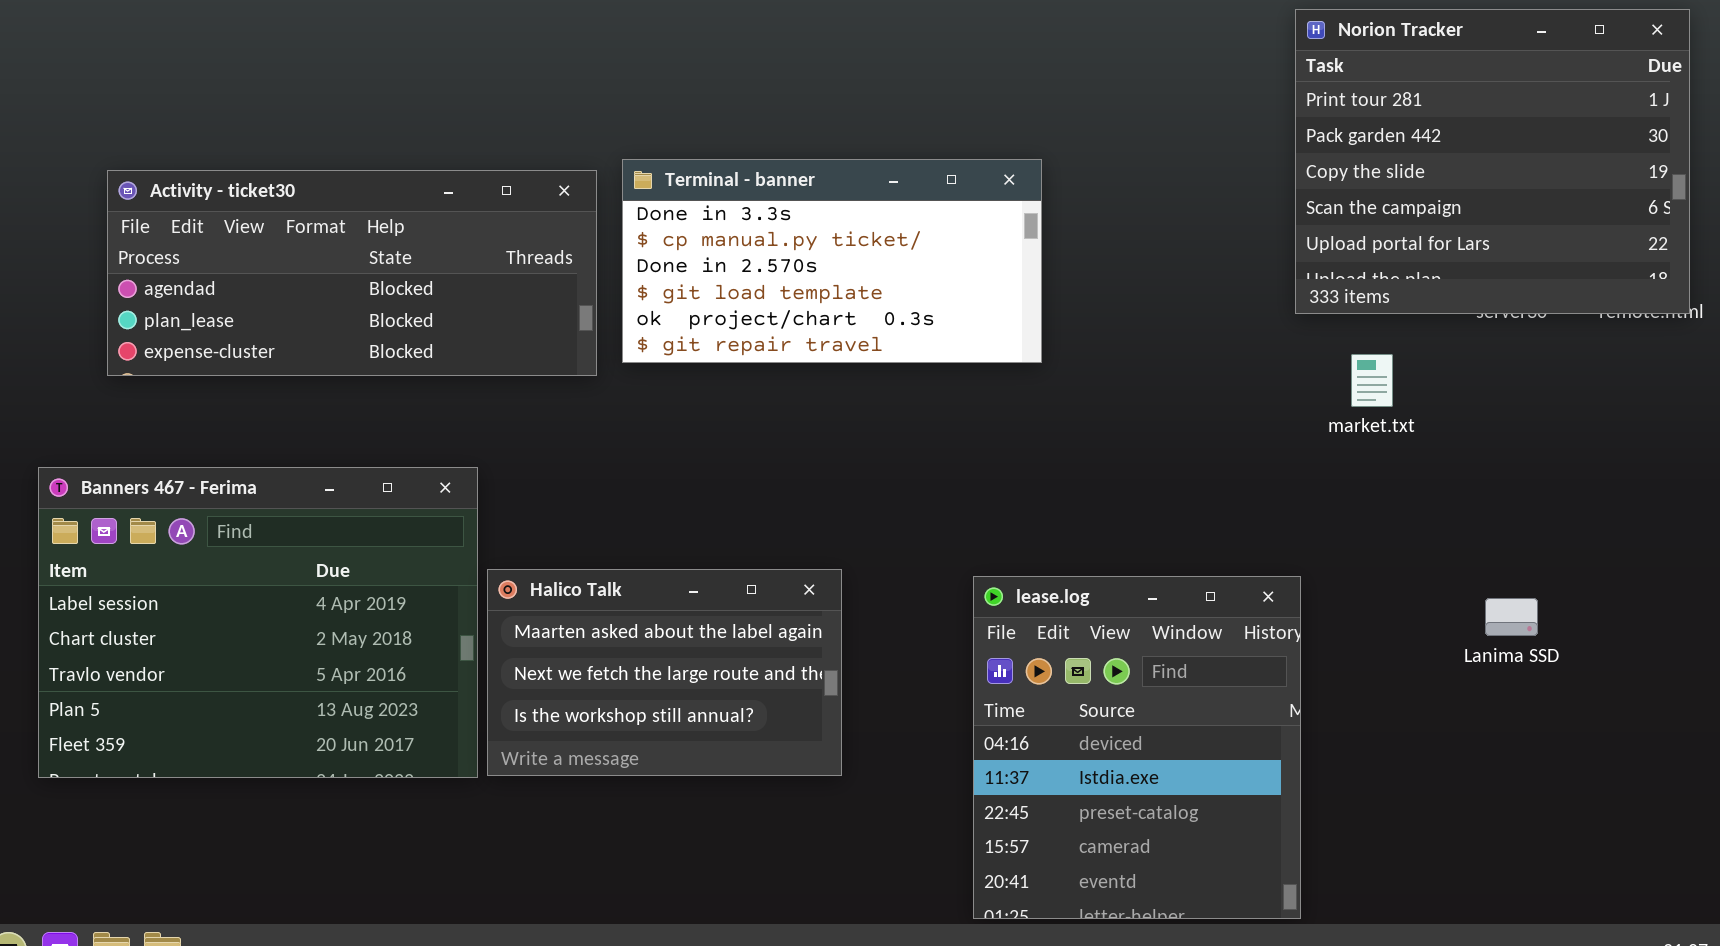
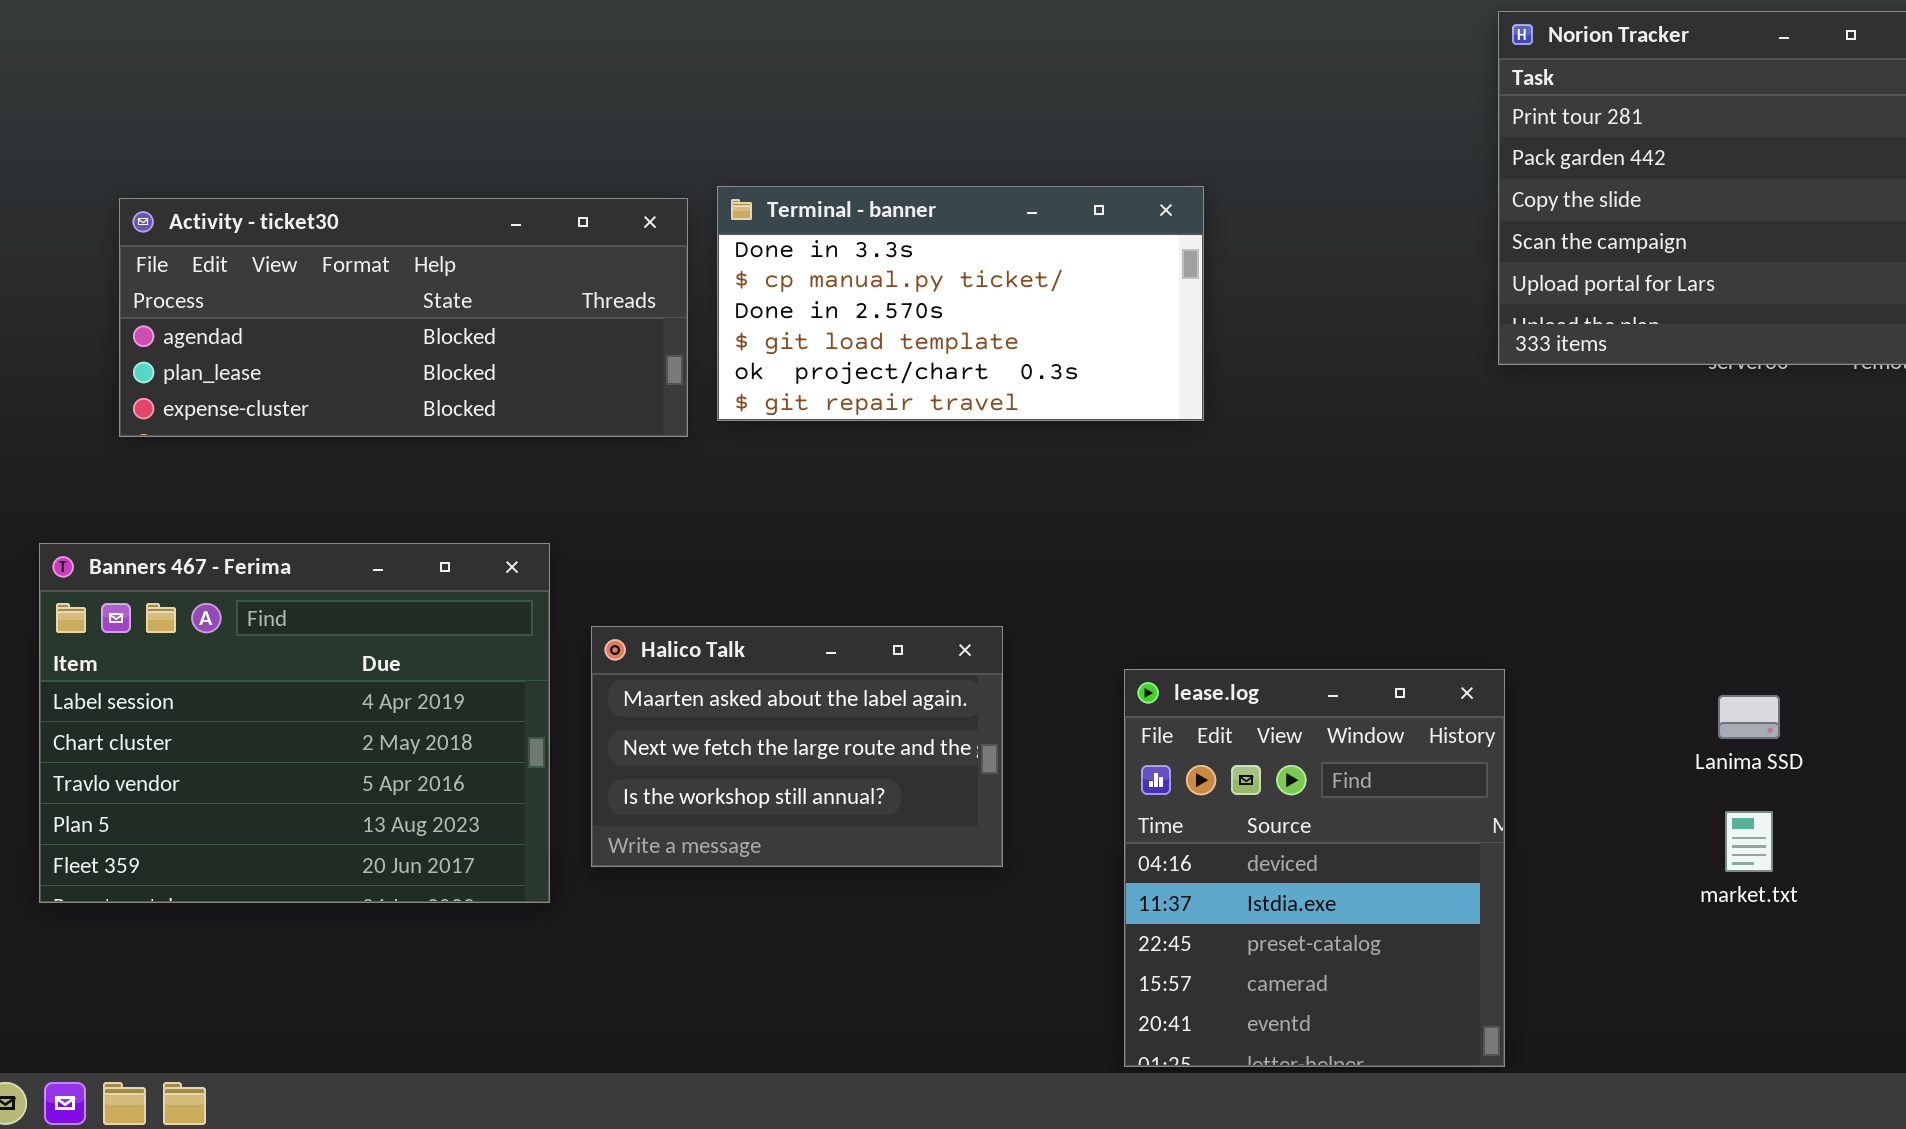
market.txt: [1351,354,1393,407] -> [1725,811,1773,872], moved
Halico Talk: [487,569,842,776] -> [591,626,1003,867], moved

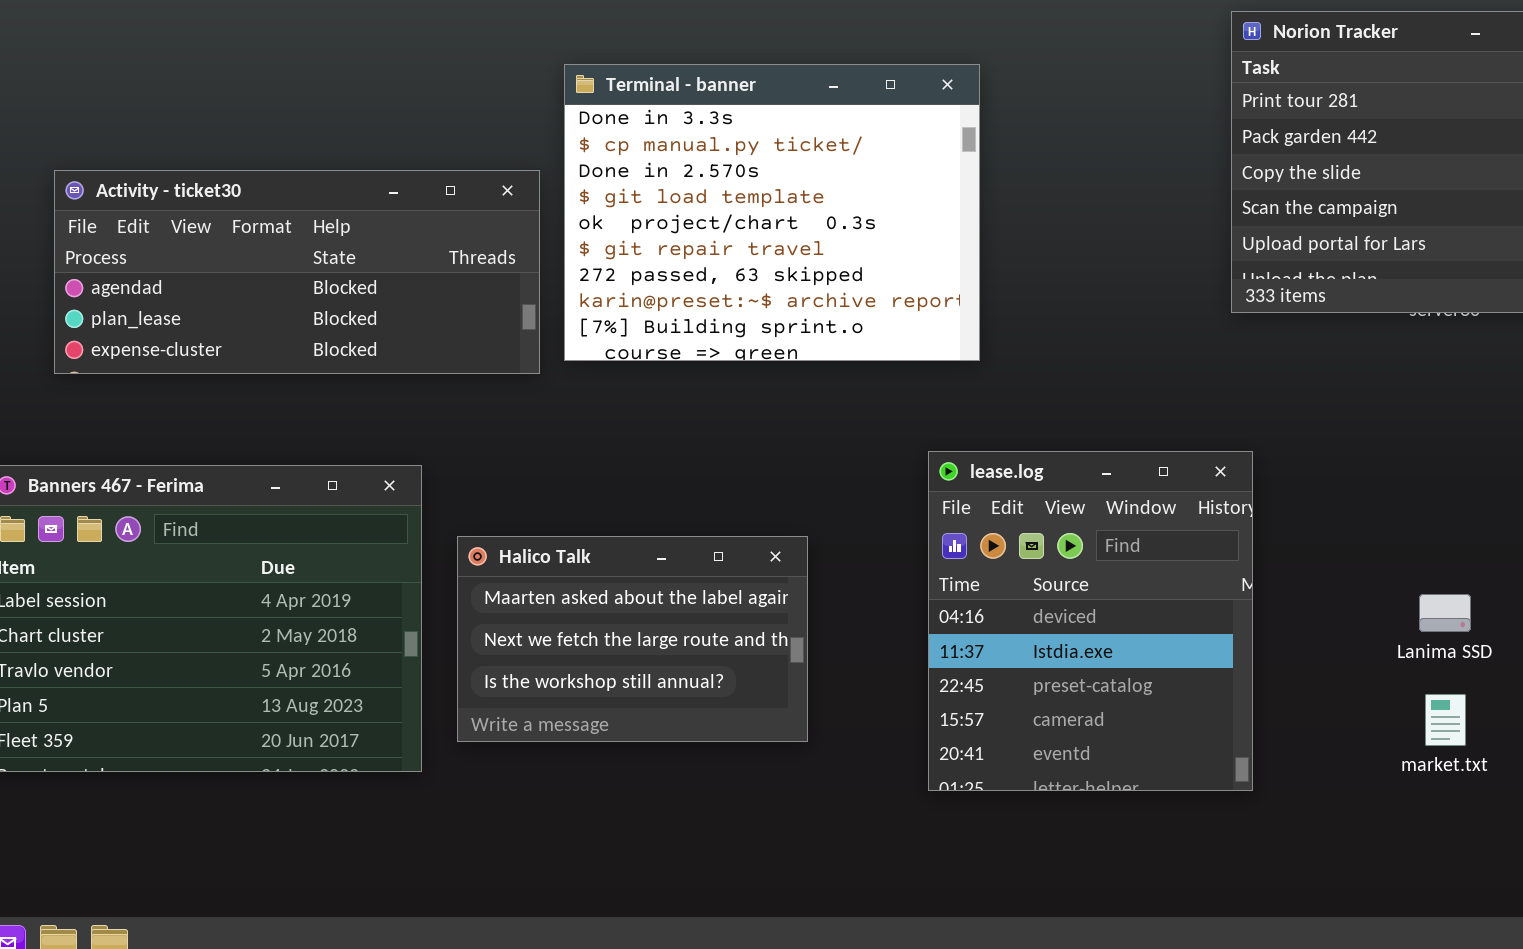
Terminal - banner: [717,186,1204,421] -> [564,64,980,361], resized
lease.log: [1124,669,1505,1067] -> [928,451,1253,791], moved

